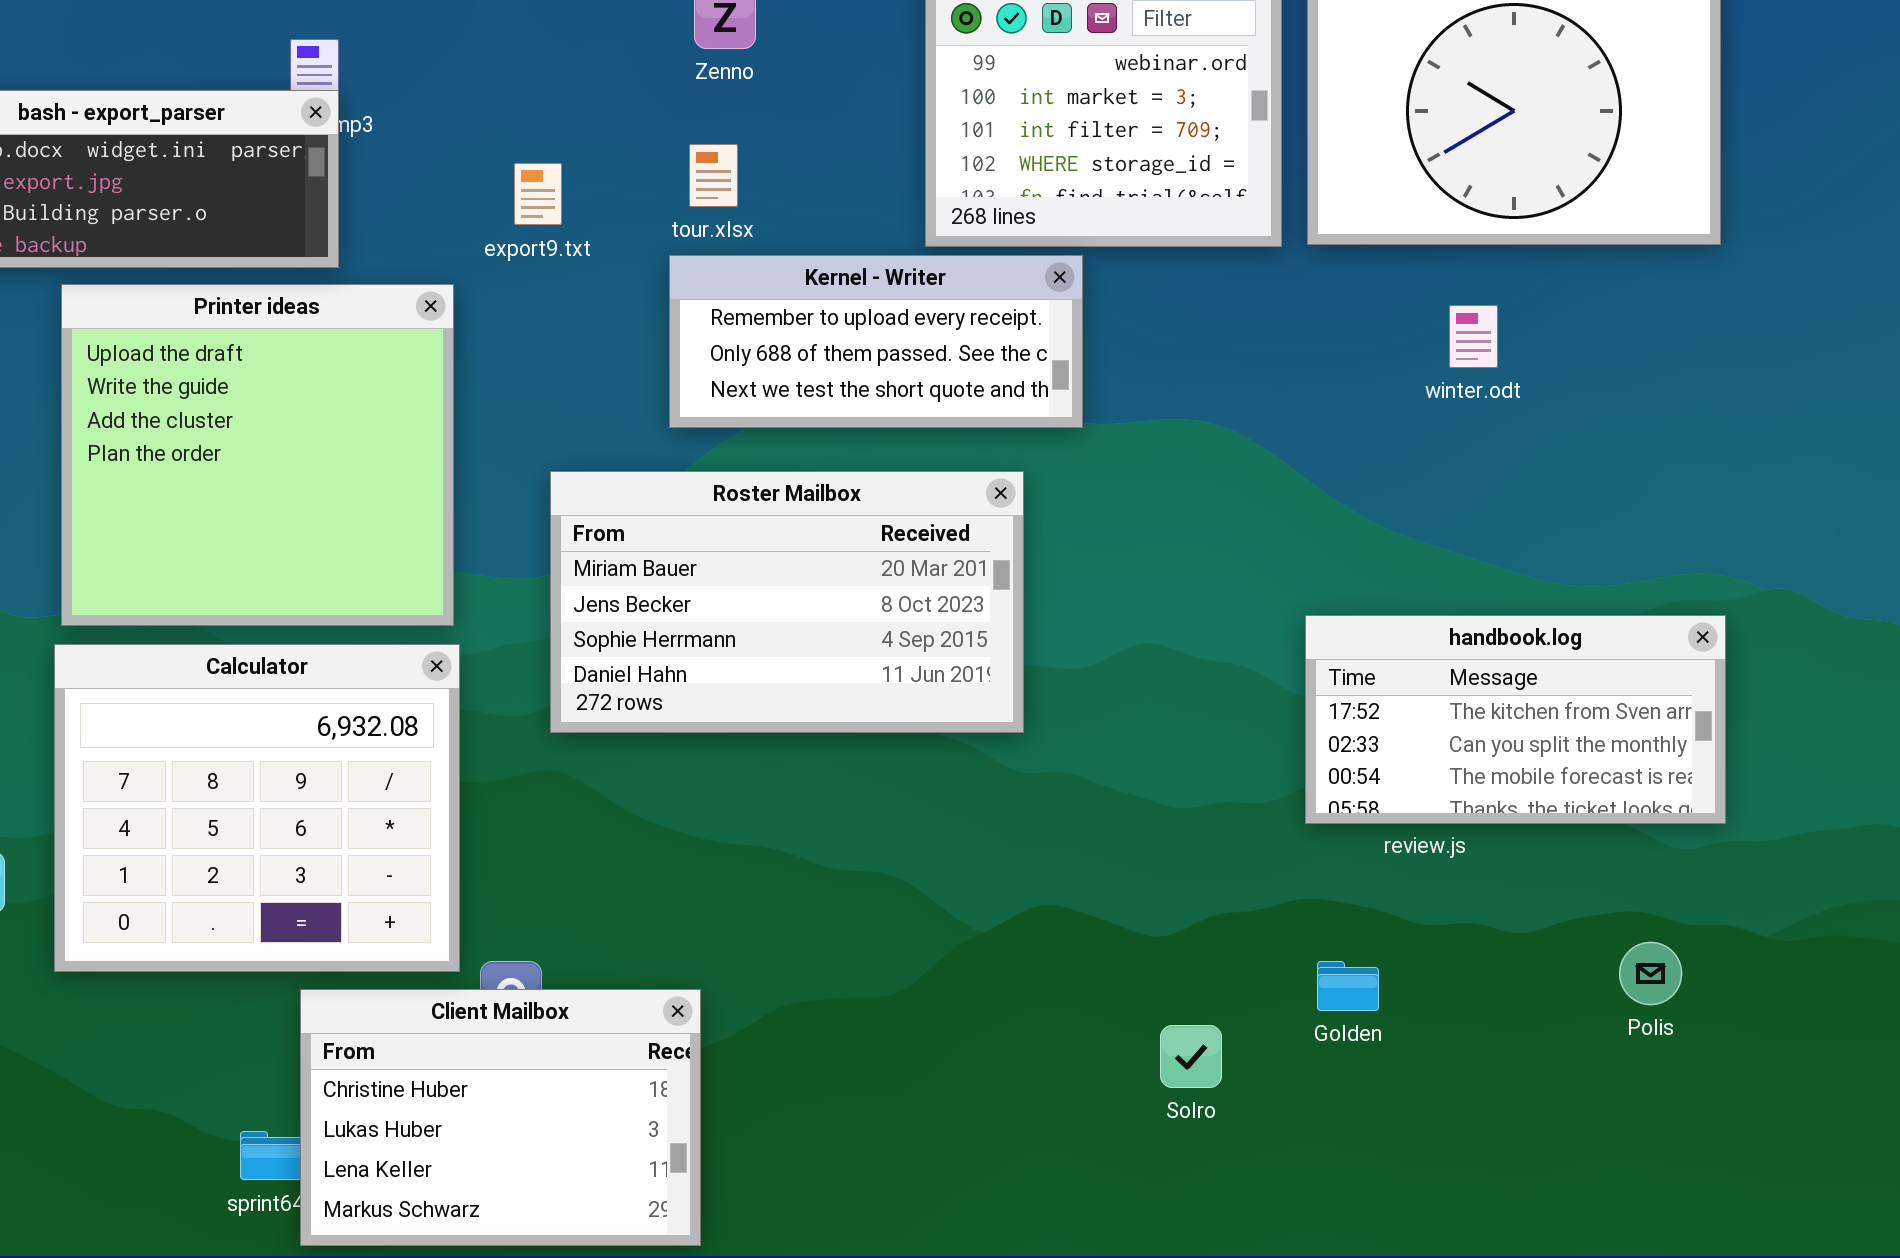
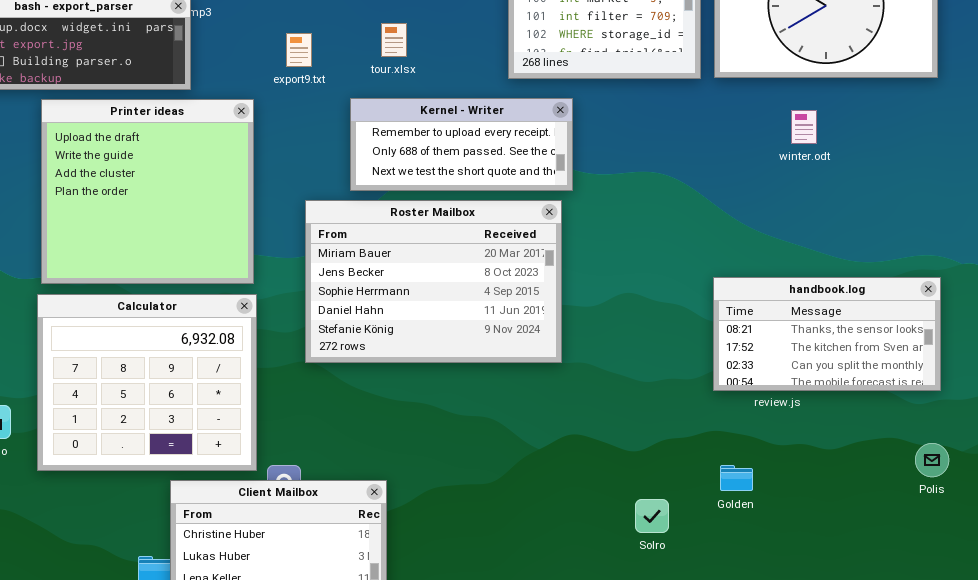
Kernel - Writer: [669,255,1083,428] -> [350,98,573,191], moved
Roster Mailbox: [550,471,1024,733] -> [305,200,562,363], resized
handbook.log: [1305,615,1726,824] -> [713,277,941,391], scrolled up 1 row
Polis: [1619,942,1682,1005] -> [915,443,949,477], moved

